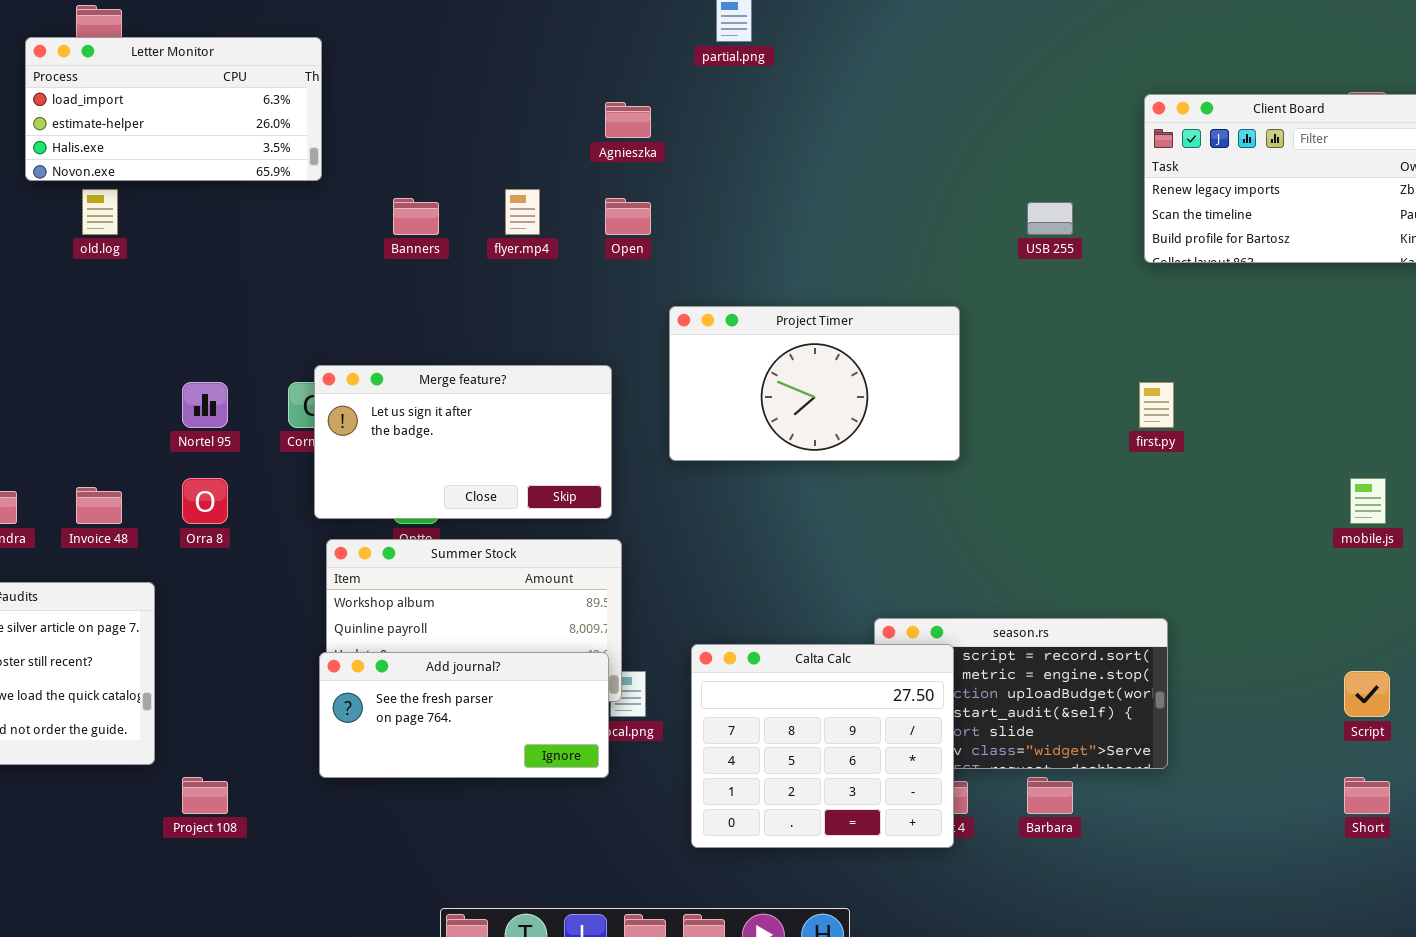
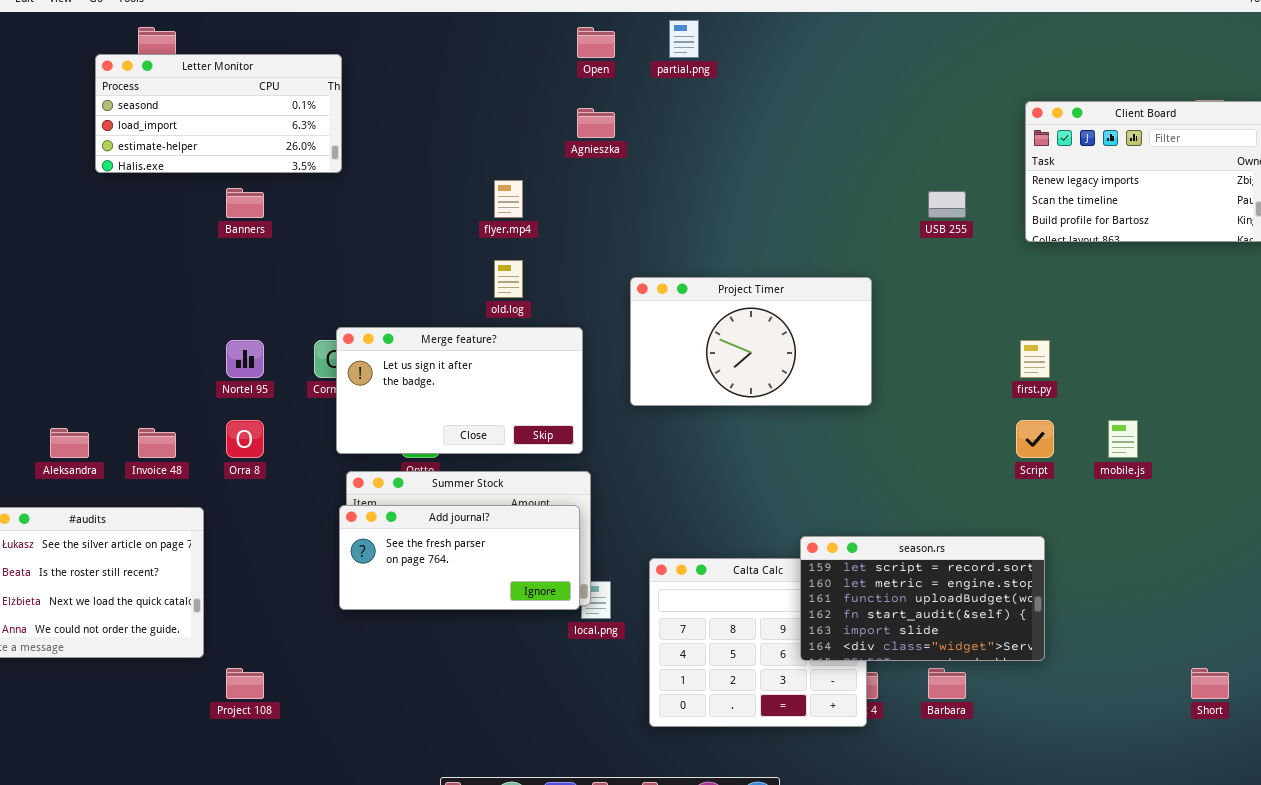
Letter Monitor: [25,37,322,181] -> [95,54,342,173], scrolled up 1 row
old.log: [82,189,118,235] -> [494,260,523,298], moved
Banners: [393,198,439,235] -> [226,188,264,218], moved
Open: [605,198,651,235] -> [577,27,615,58], moved
mobile.js: [1350,478,1386,524] -> [1108,420,1138,458], moved
season.rs: [874,618,1168,769] -> [800,536,1045,661], raised
Add journal?: [319,652,609,778] -> [339,505,580,610], moved
Script: [1344,671,1390,717] -> [1016,420,1054,458], moved

